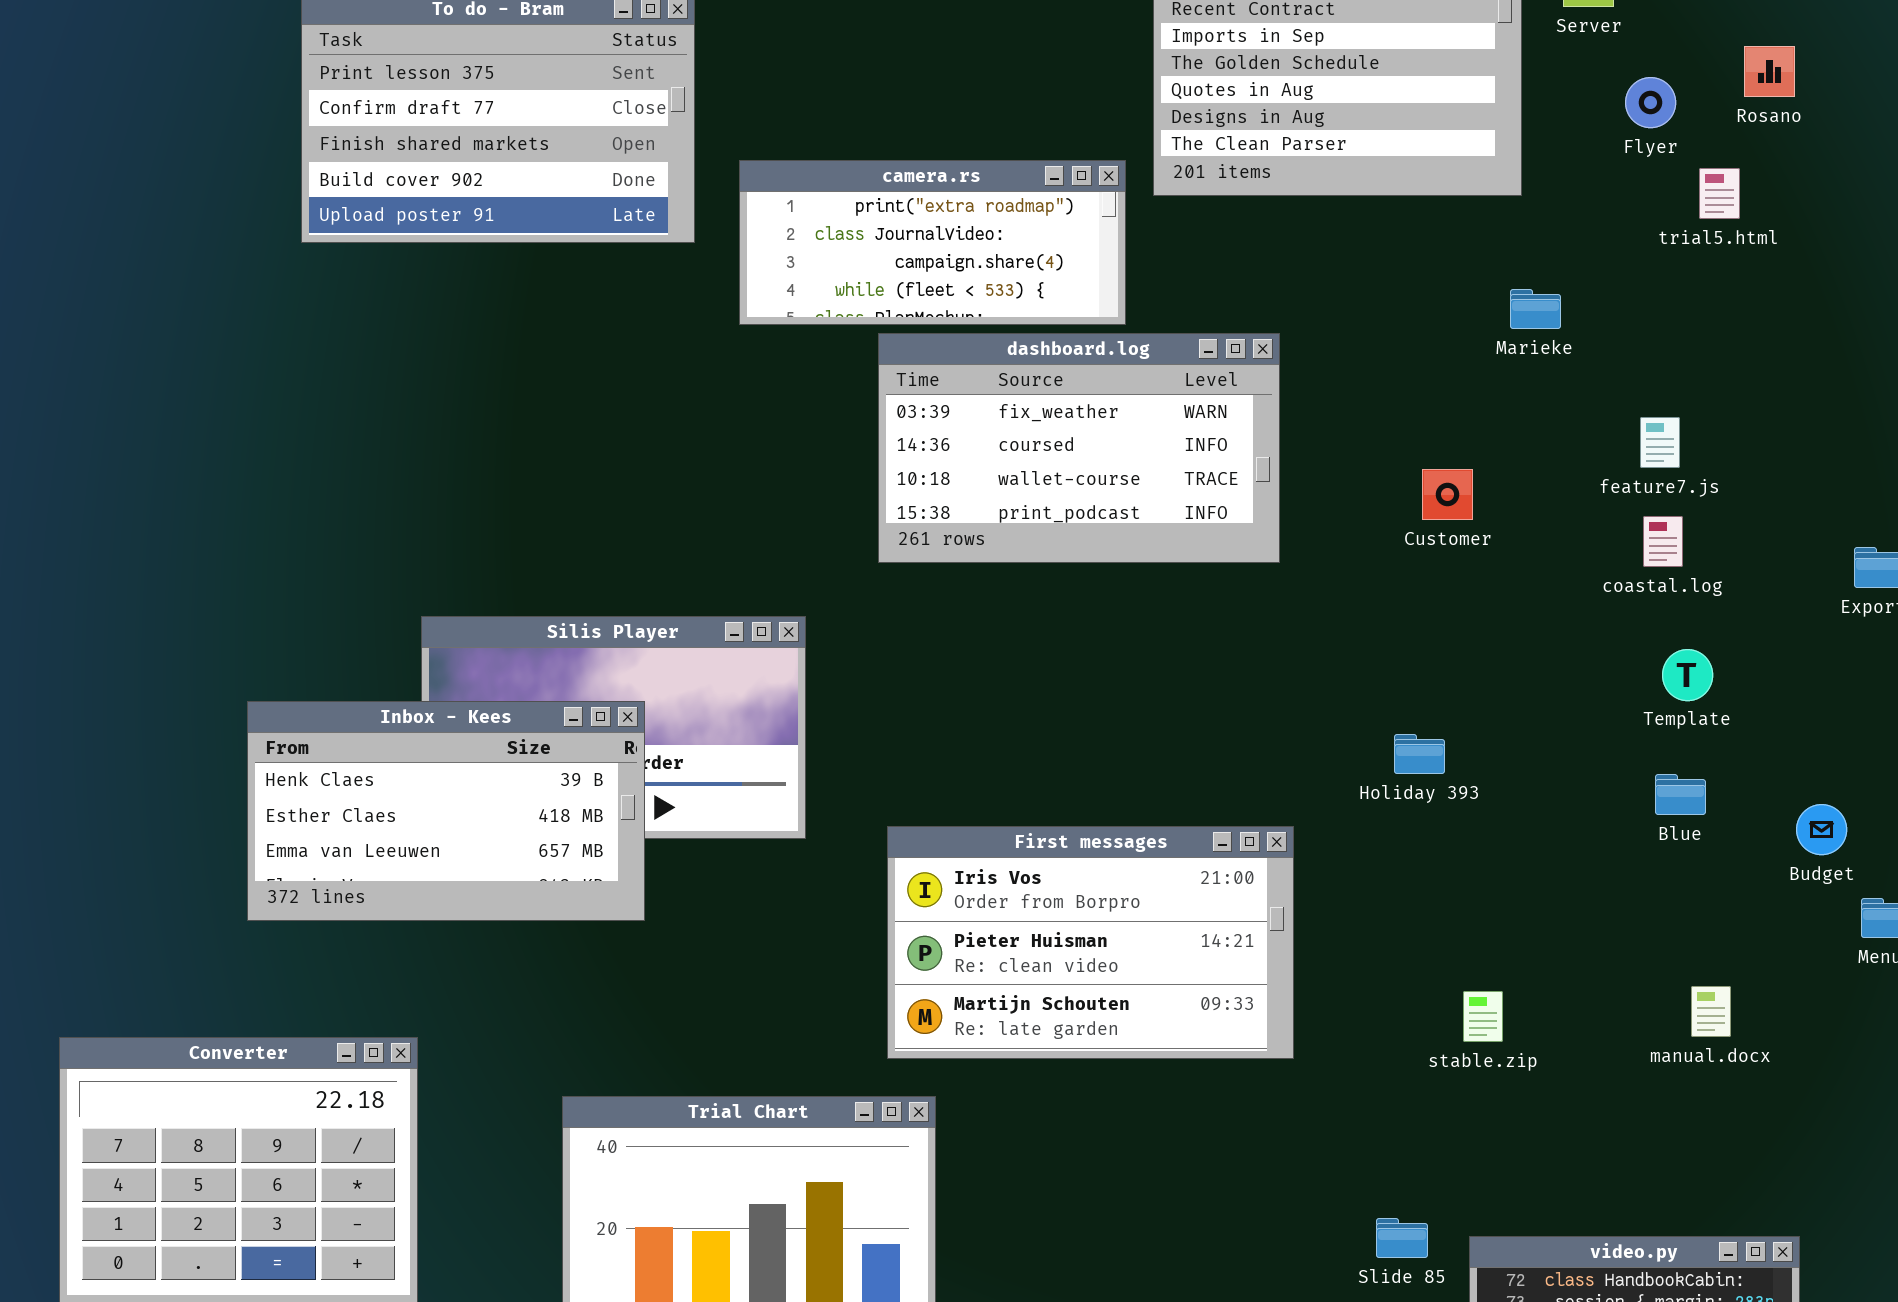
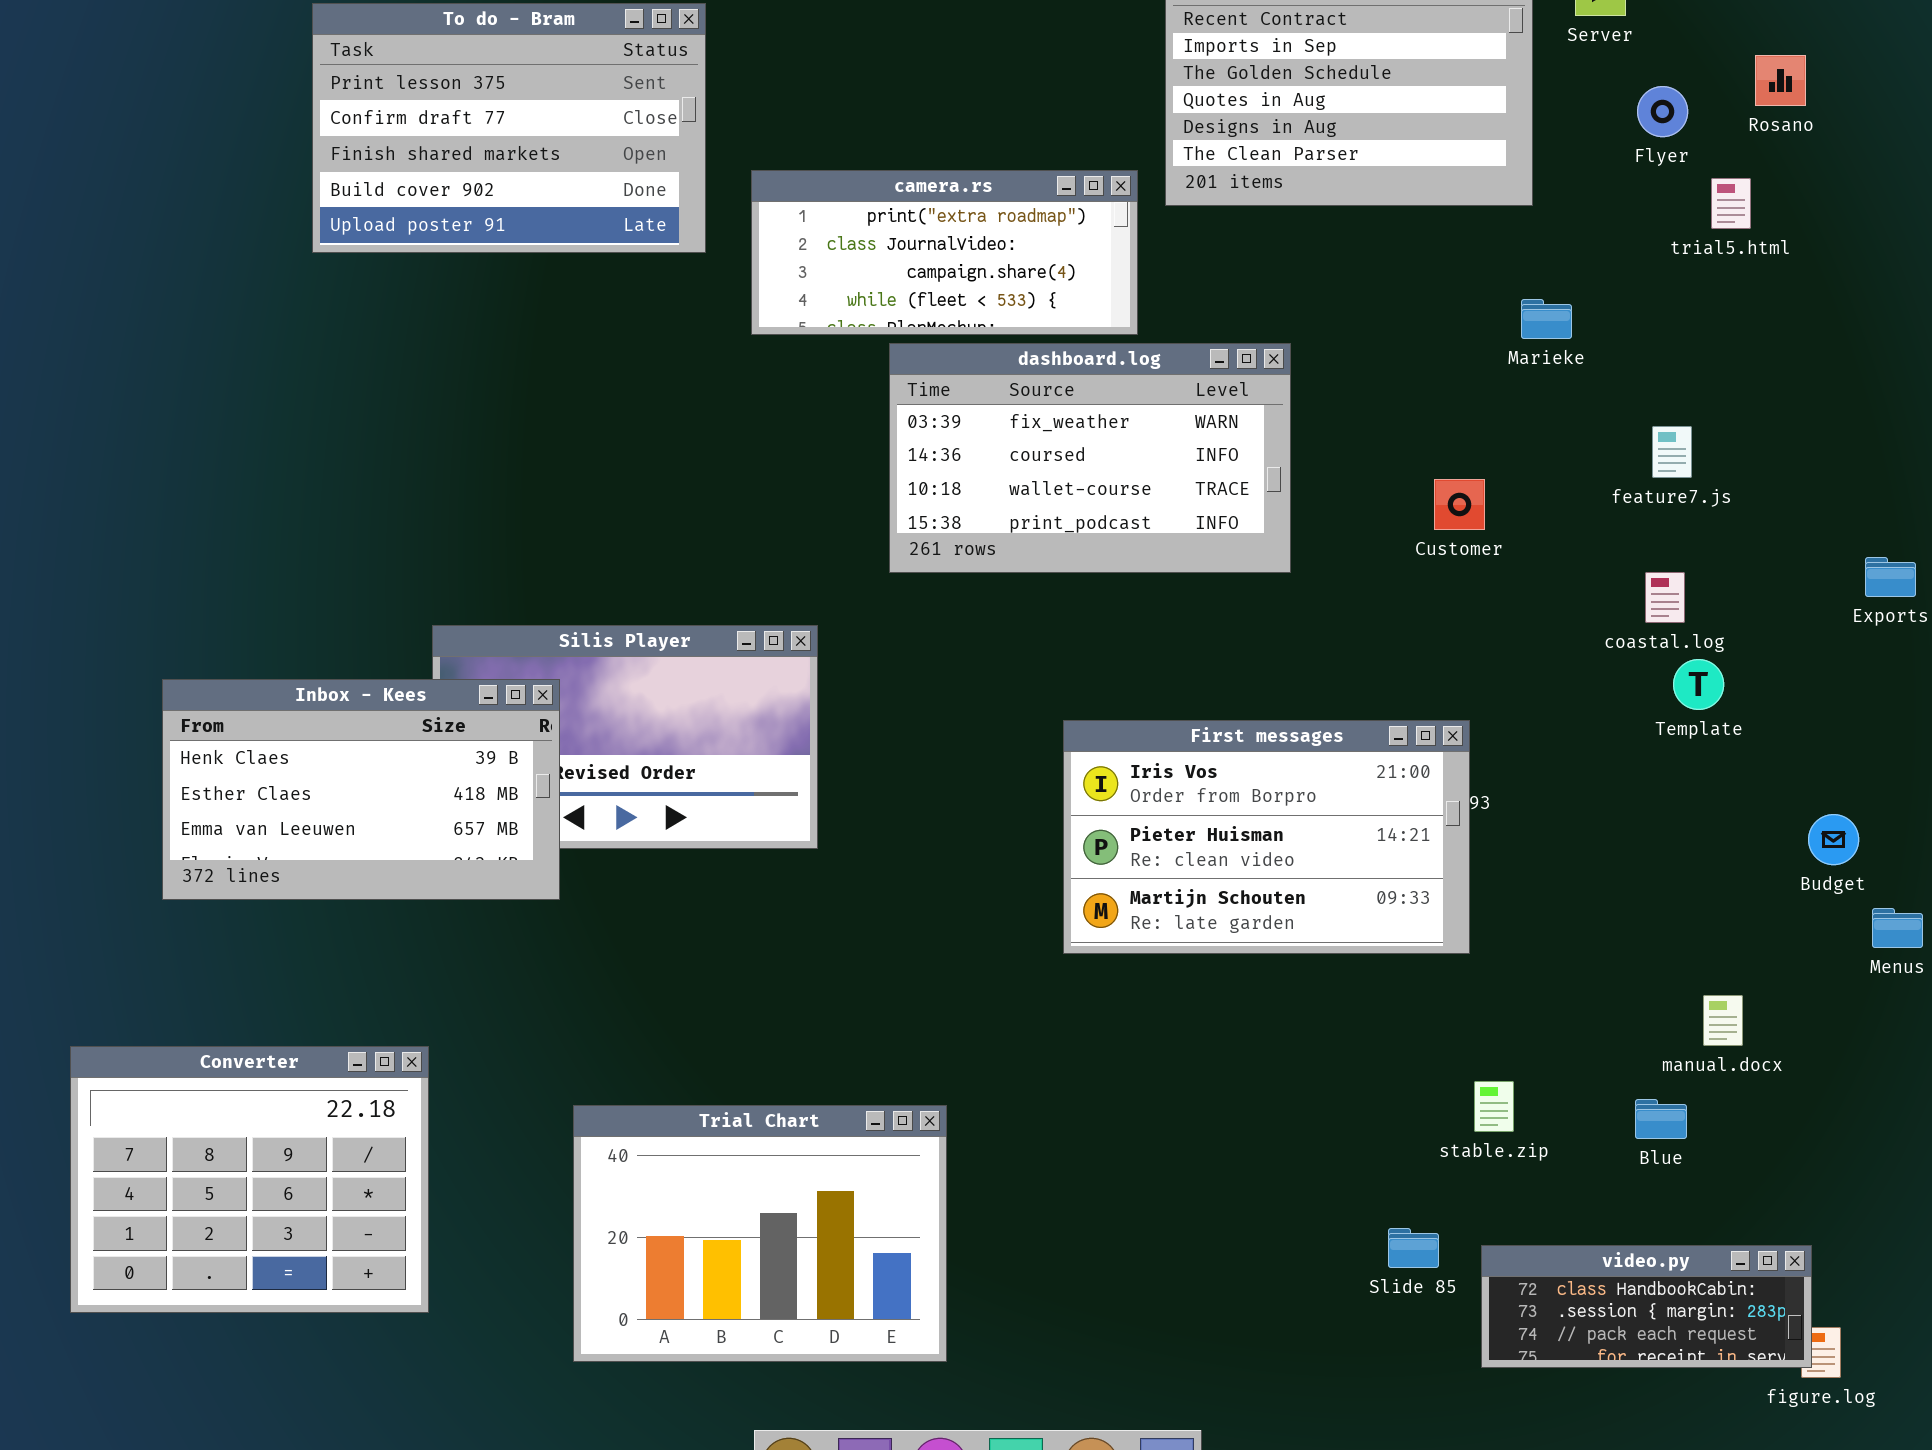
coastal.log: [1643,516,1683,567] -> [1645,572,1685,623], moved
Inbox - Kees: [247,701,645,921] -> [162,679,560,900], moved
Blue: [1655,774,1706,815] -> [1635,1099,1687,1139], moved
First messages: [887,826,1294,1059] -> [1063,720,1470,954], moved
stable.zip: [1463,991,1503,1042] -> [1474,1081,1514,1132], moved

